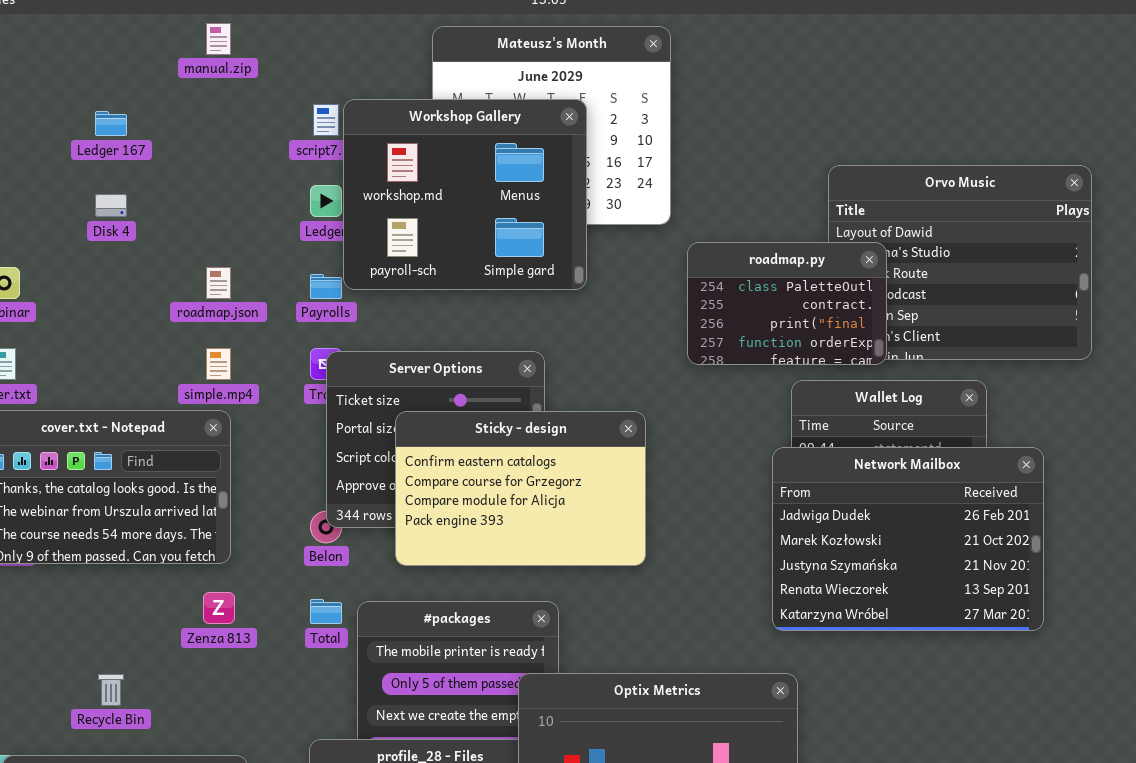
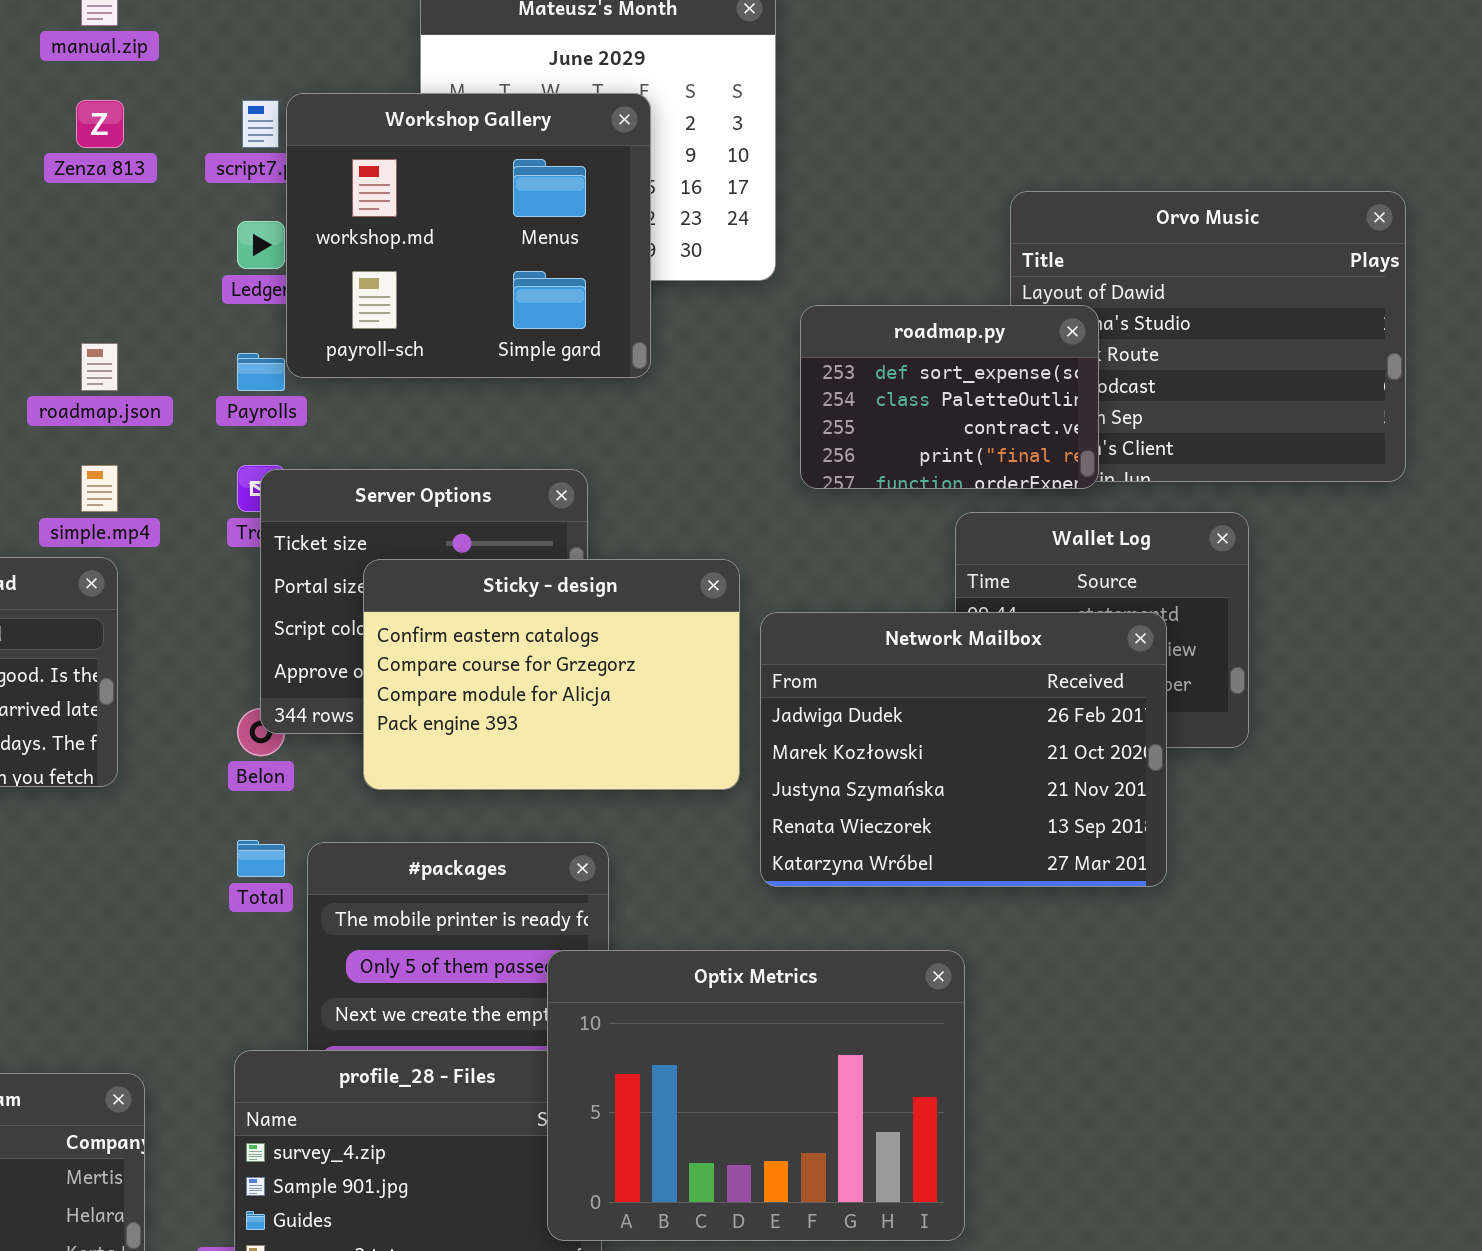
roadmap.py: [687,242,887,365] -> [800,305,1099,489], scrolled up 1 row
Network Mailbox: [772,447,1044,631] -> [760,612,1167,887], moved
Zenza 813: [203,592,235,624] -> [76,100,124,148], moved

